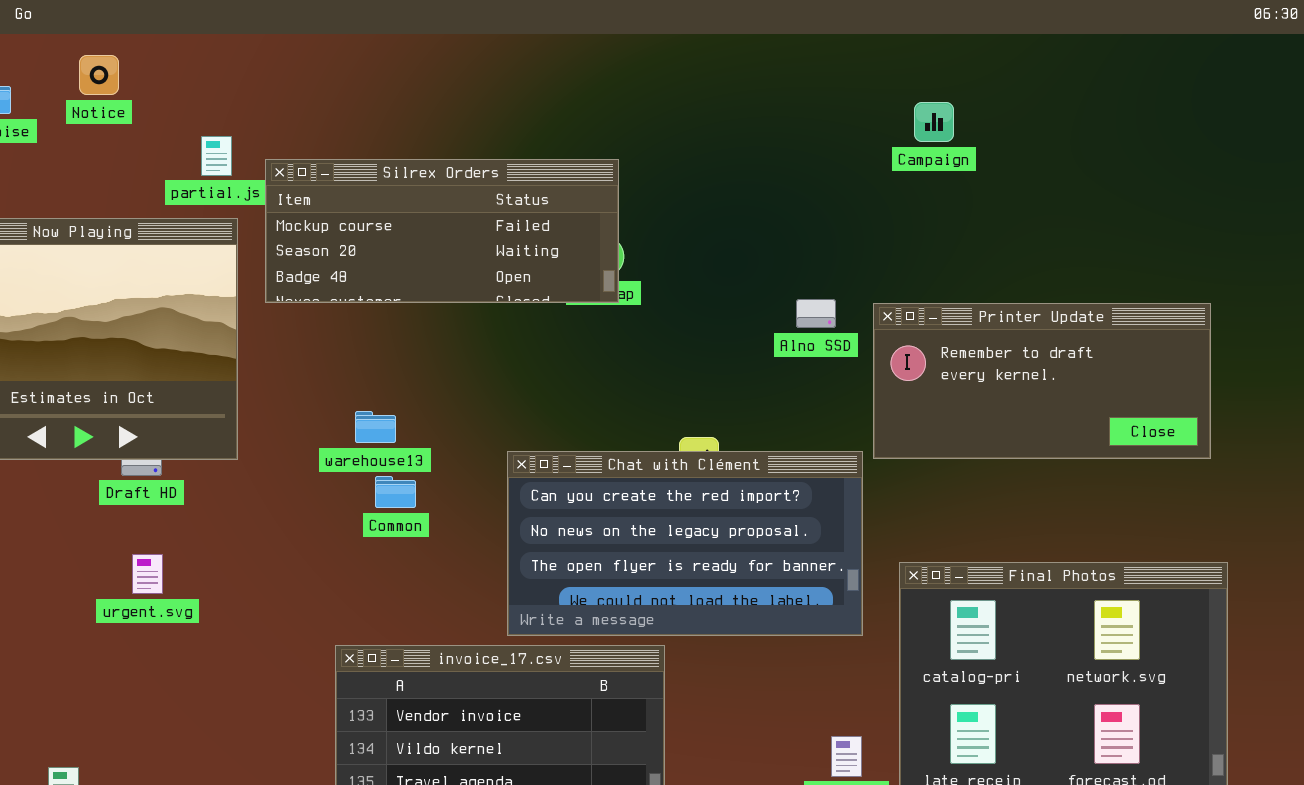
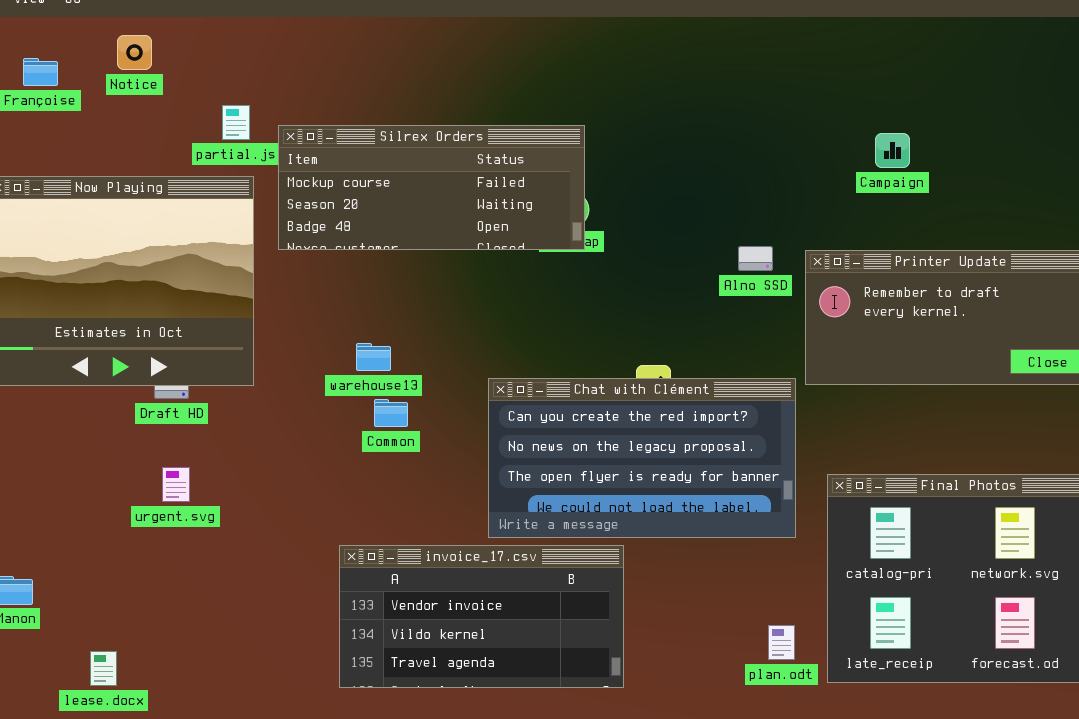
Campaign: [914,102,954,142] -> [875,133,910,168], moved

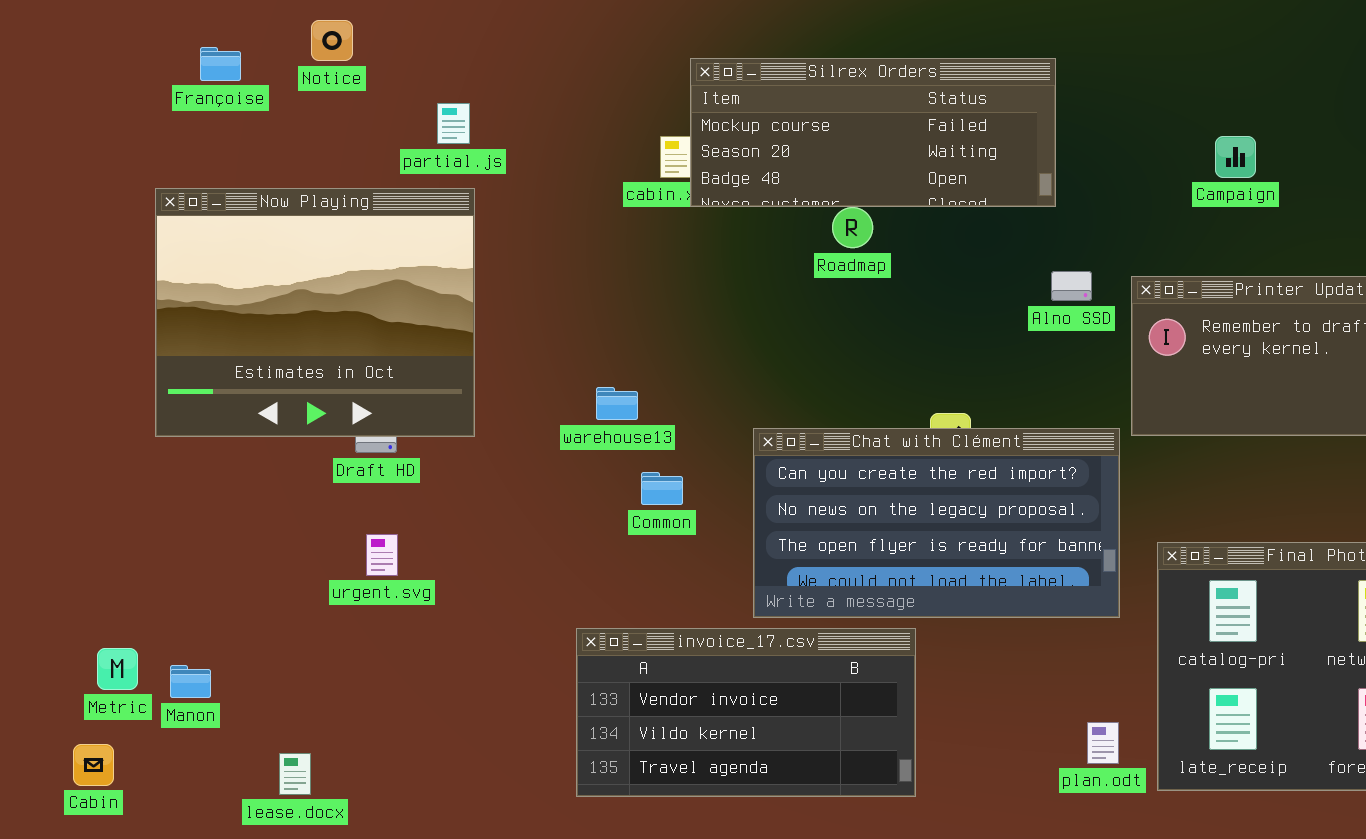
Silrex Orders: [278,125,585,250] -> [690,58,1056,207], moved
Common: [374,399,408,427] -> [641,472,683,505], moved

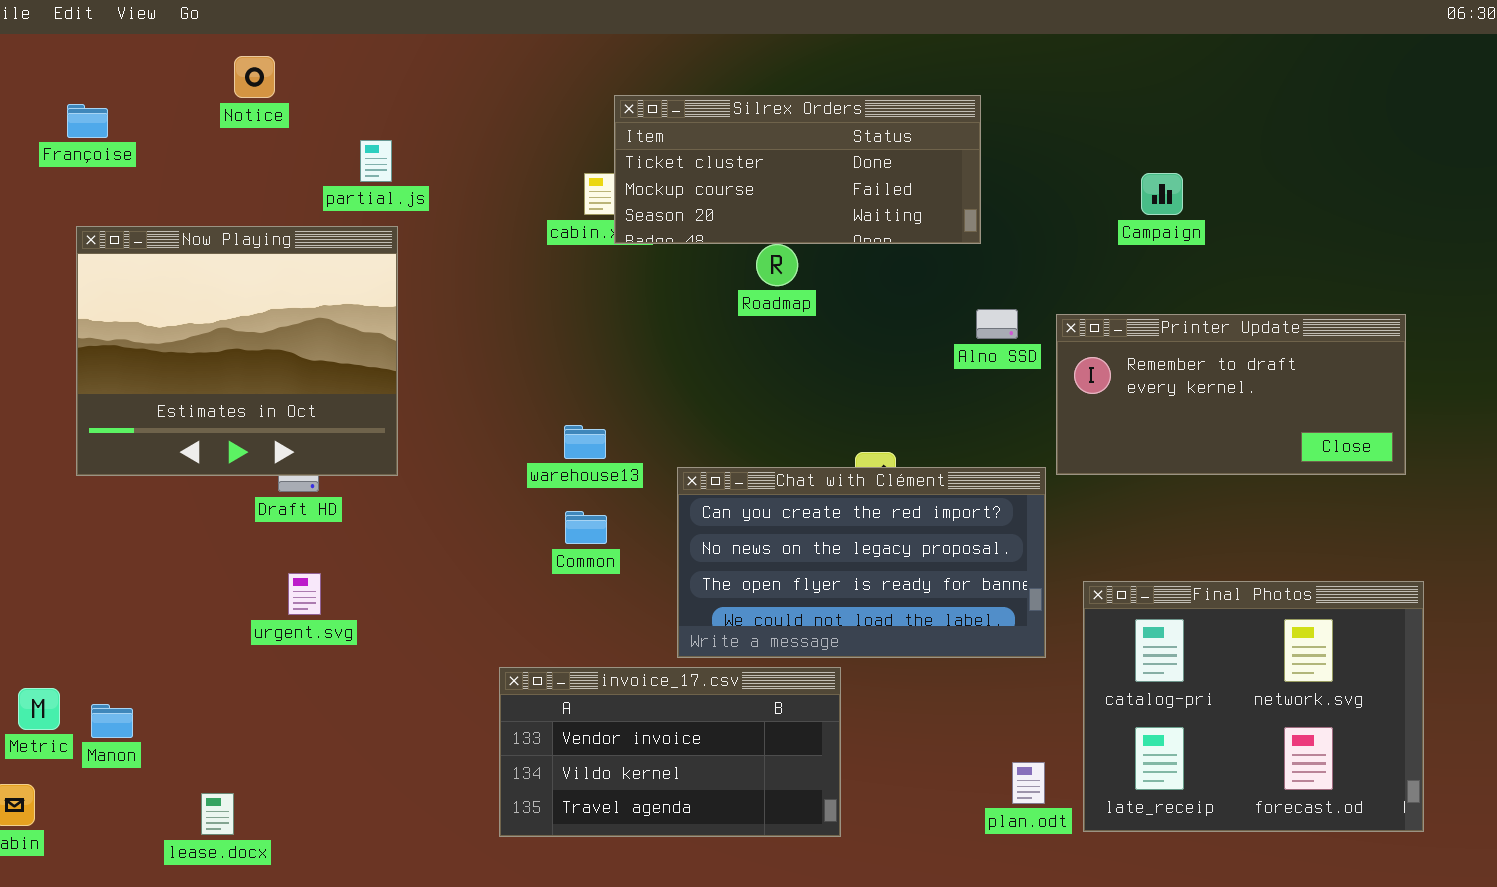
Françoise: [200,47,241,81] -> [67,104,108,138], moved
Silrex Orders: [690,58,1056,207] -> [614,95,981,244], scrolled up 1 row
warehouse13: [596,387,638,420] -> [564,425,606,459], moved

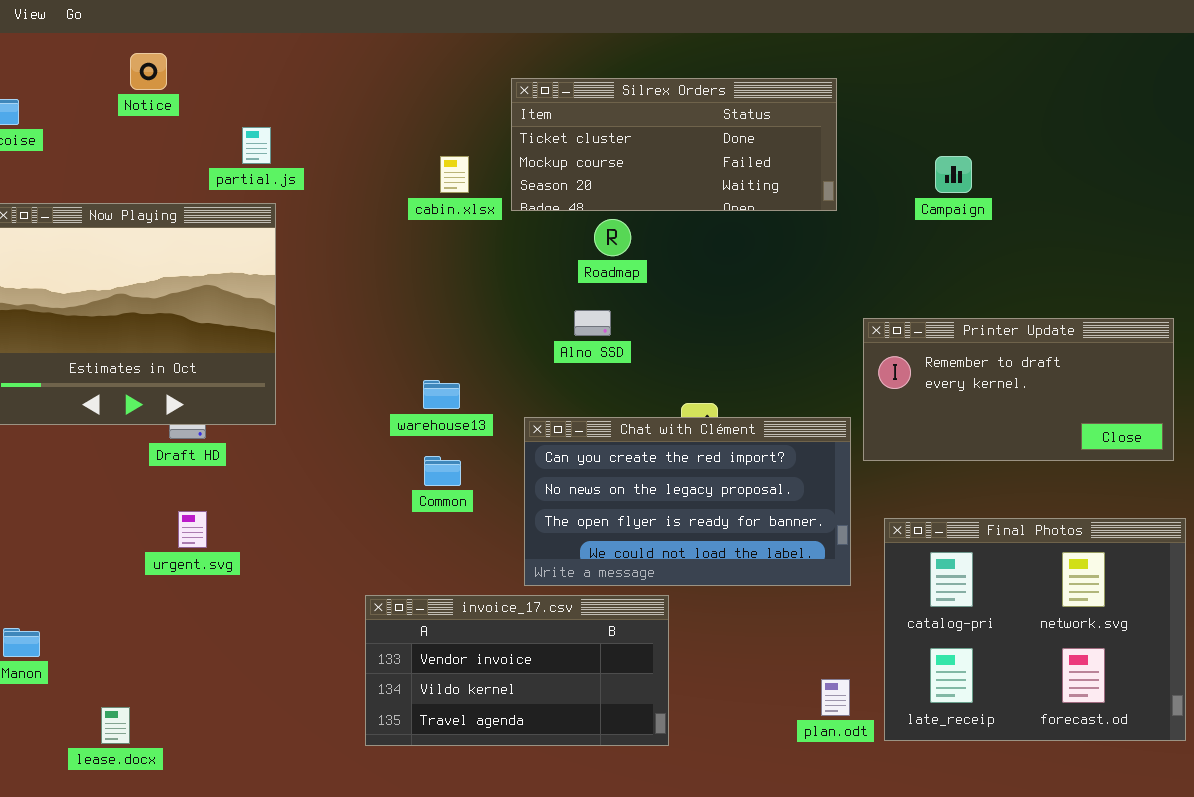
Silrex Orders: [614,95,981,244] -> [511,78,837,211], moved
Alno SSD: [976,309,1018,339] -> [574,310,611,336], moved
Printer Update: [1056,314,1406,475] -> [863,318,1174,461], moved

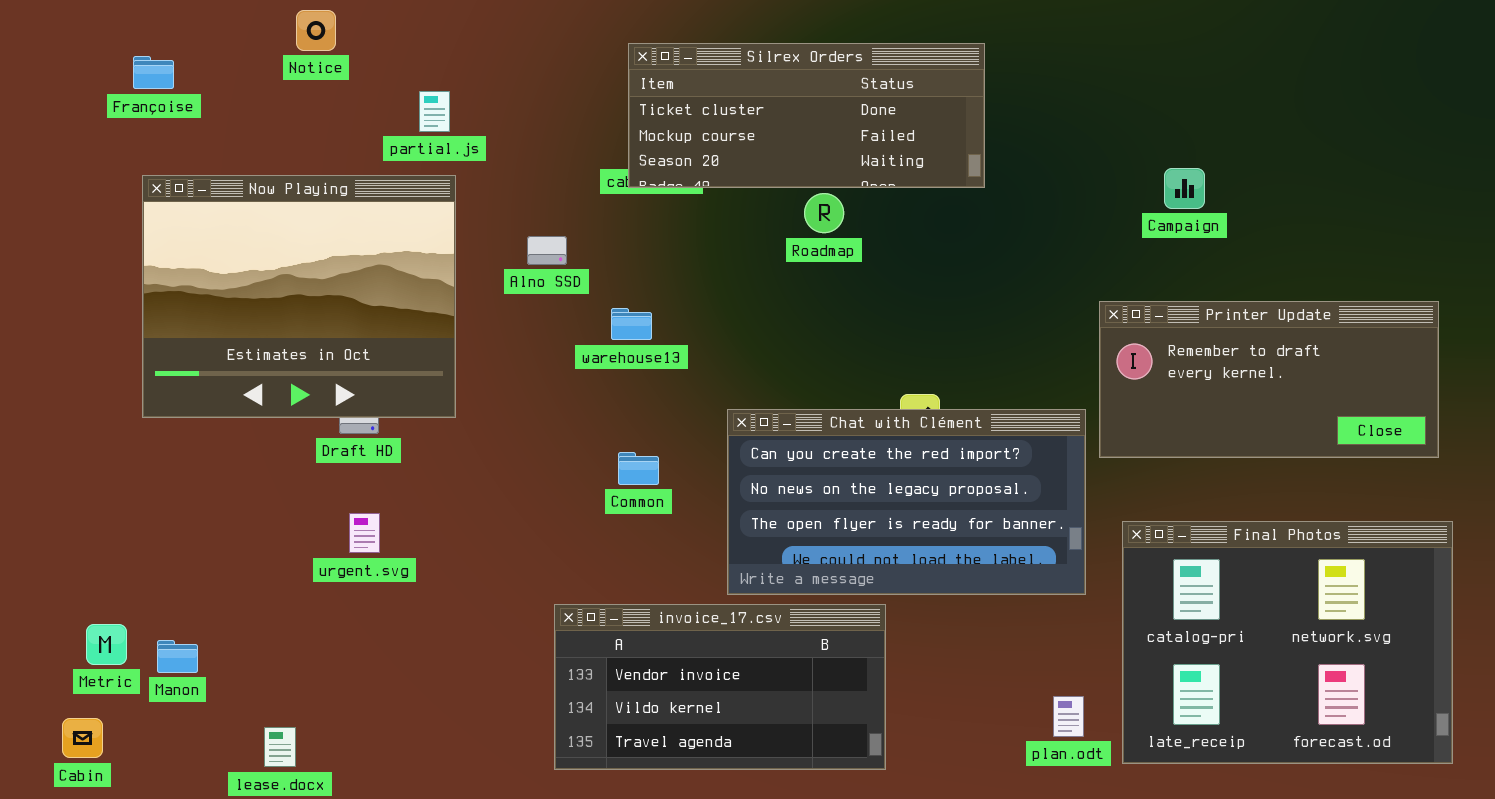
Silrex Orders: [511,78,837,211] -> [628,43,985,188], moved
Campaign: [935,156,972,193] -> [1164,168,1205,209], moved
Alno SSD: [574,310,611,336] -> [527,236,567,265], moved
warehouse13: [423,380,460,409] -> [611,308,652,340], moved

